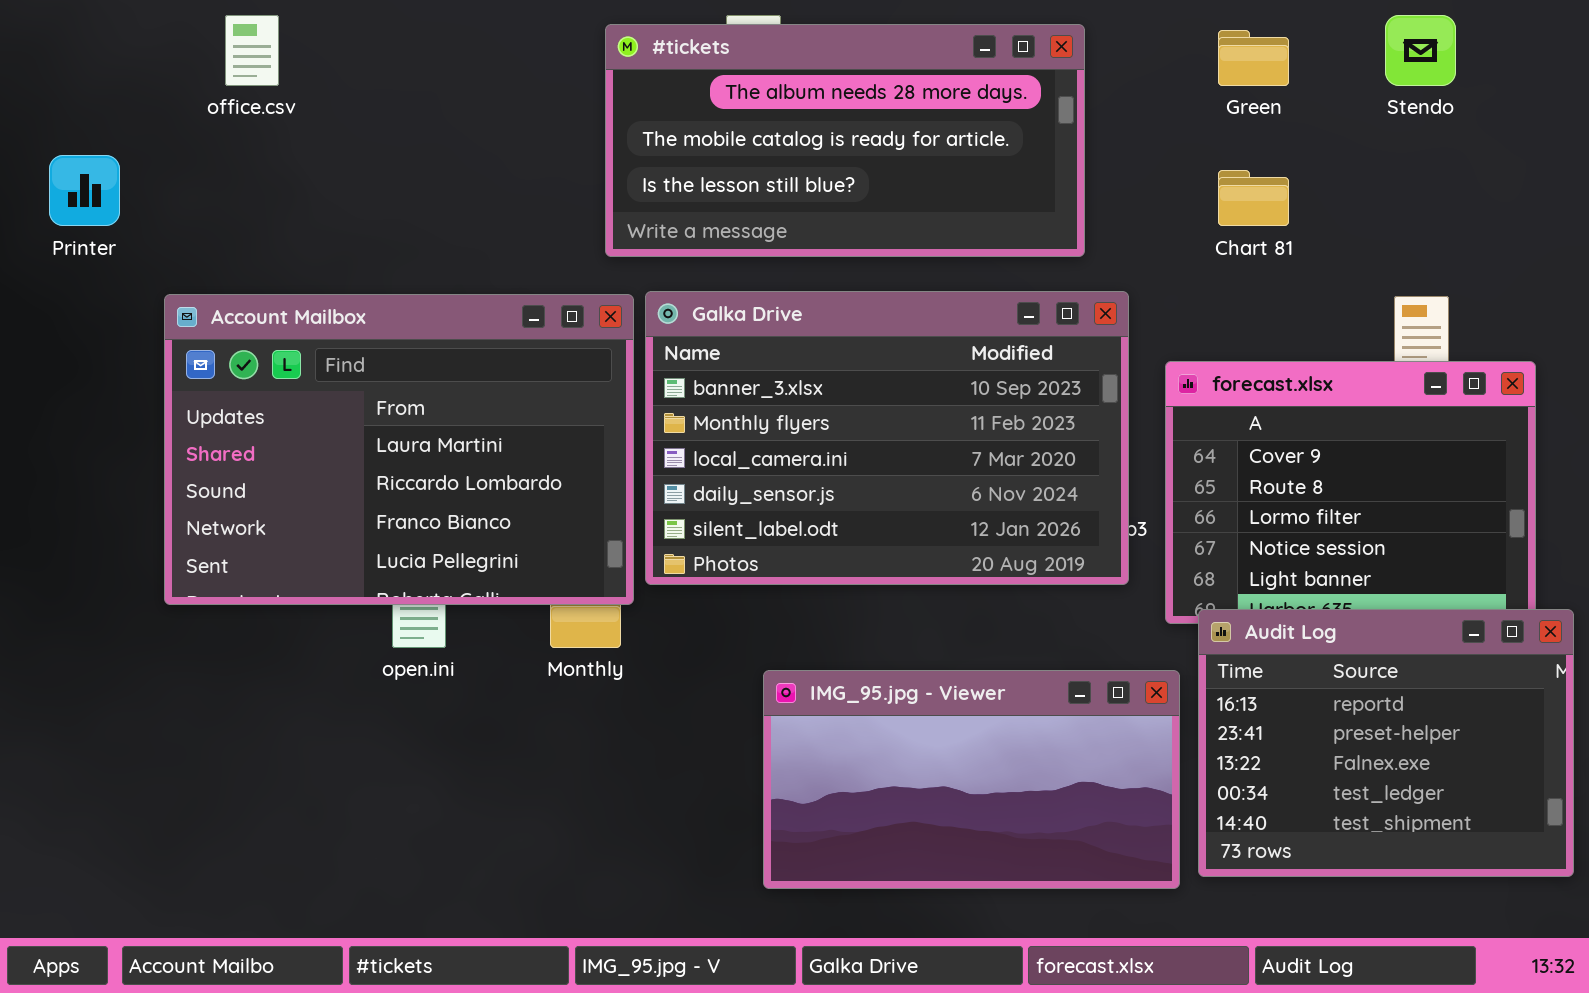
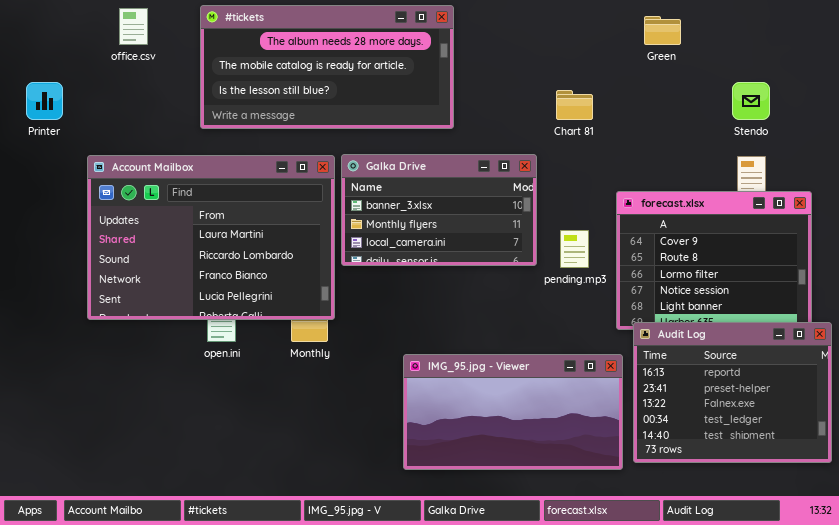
Stendo: [1385,15,1456,86] -> [732,82,770,120], moved
#tickets: [605,24,1085,257] -> [200,5,454,129], moved
Chart 81: [1218,170,1289,226] -> [556,90,593,120], moved
Galka Drive: [645,291,1129,585] -> [341,154,537,266], resized

